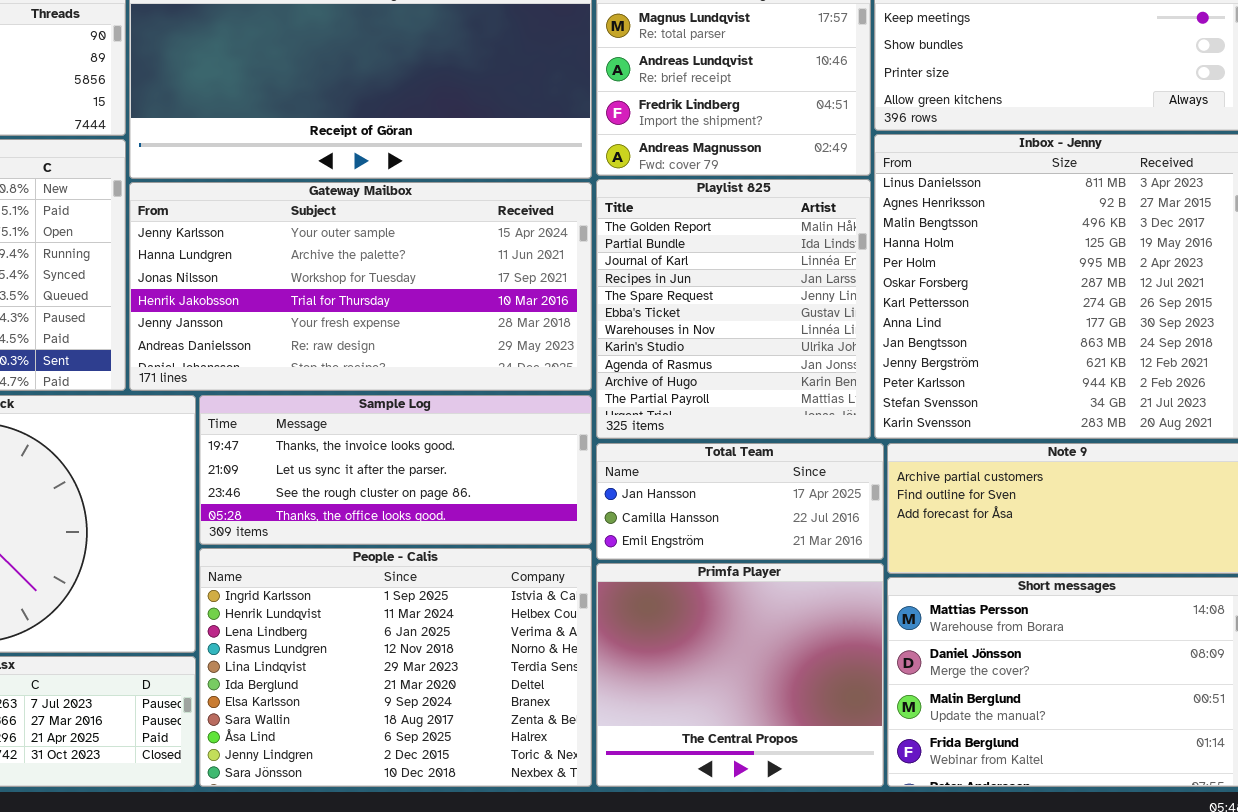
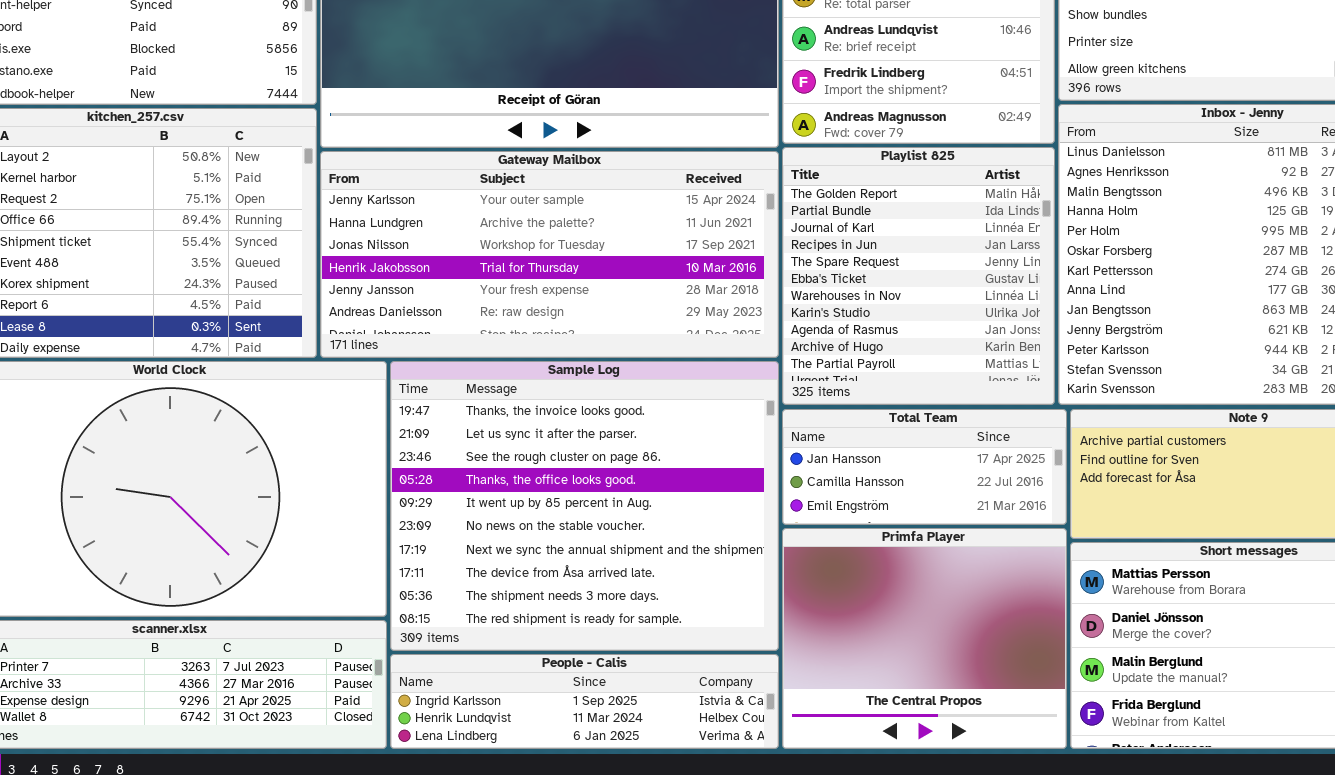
Sample Log: [199,395,592,545] -> [390,361,779,651], resized
People - Calis: [199,548,592,787] -> [390,654,779,749], resized

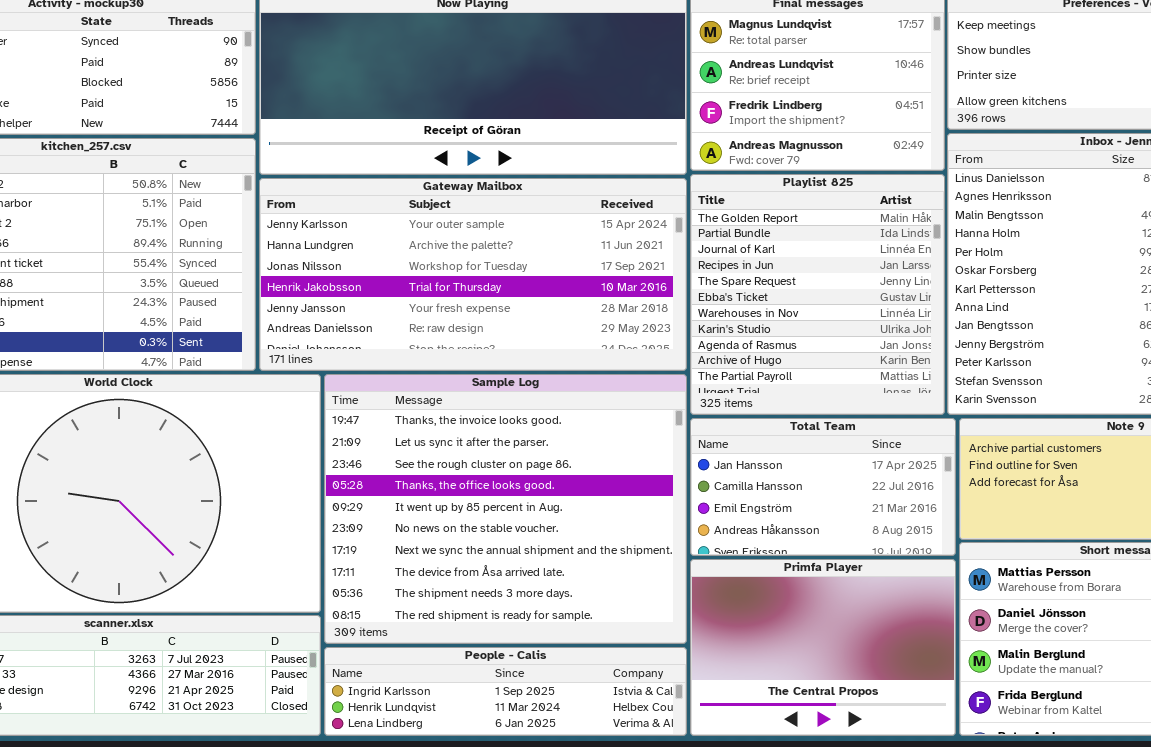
Total Team: [782,409,1067,525] -> [690,418,956,556], resized
Primfa Player: [782,528,1067,749] -> [690,559,956,736], resized

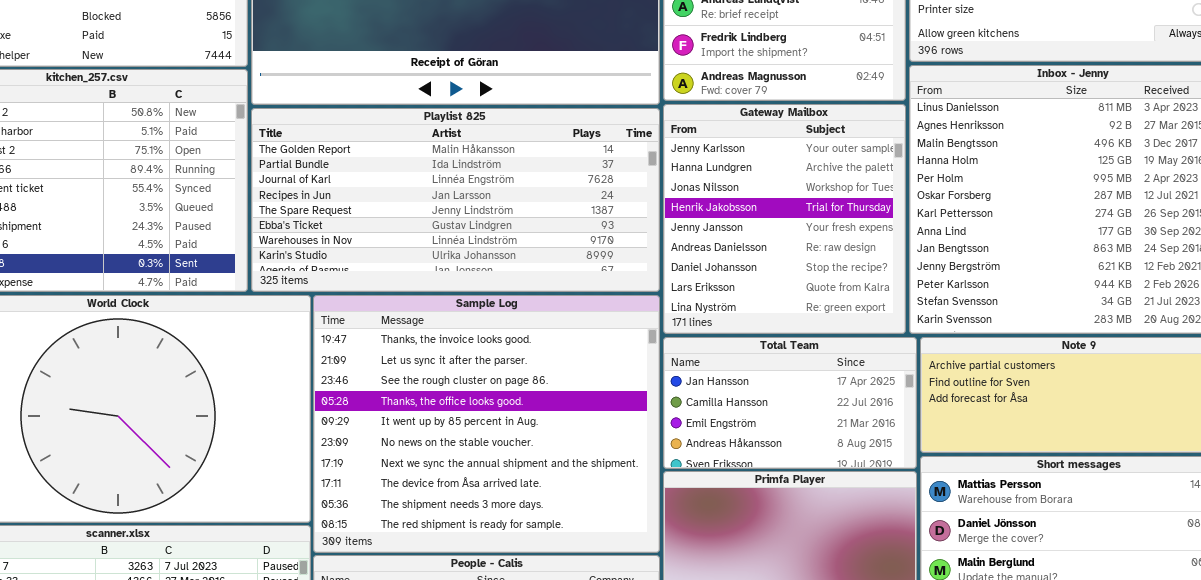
Playlist 825: [690,174,945,415] -> [251,108,660,292], moved, resized
Gateway Mailbox: [259,178,687,371] -> [663,104,906,334], moved, resized

